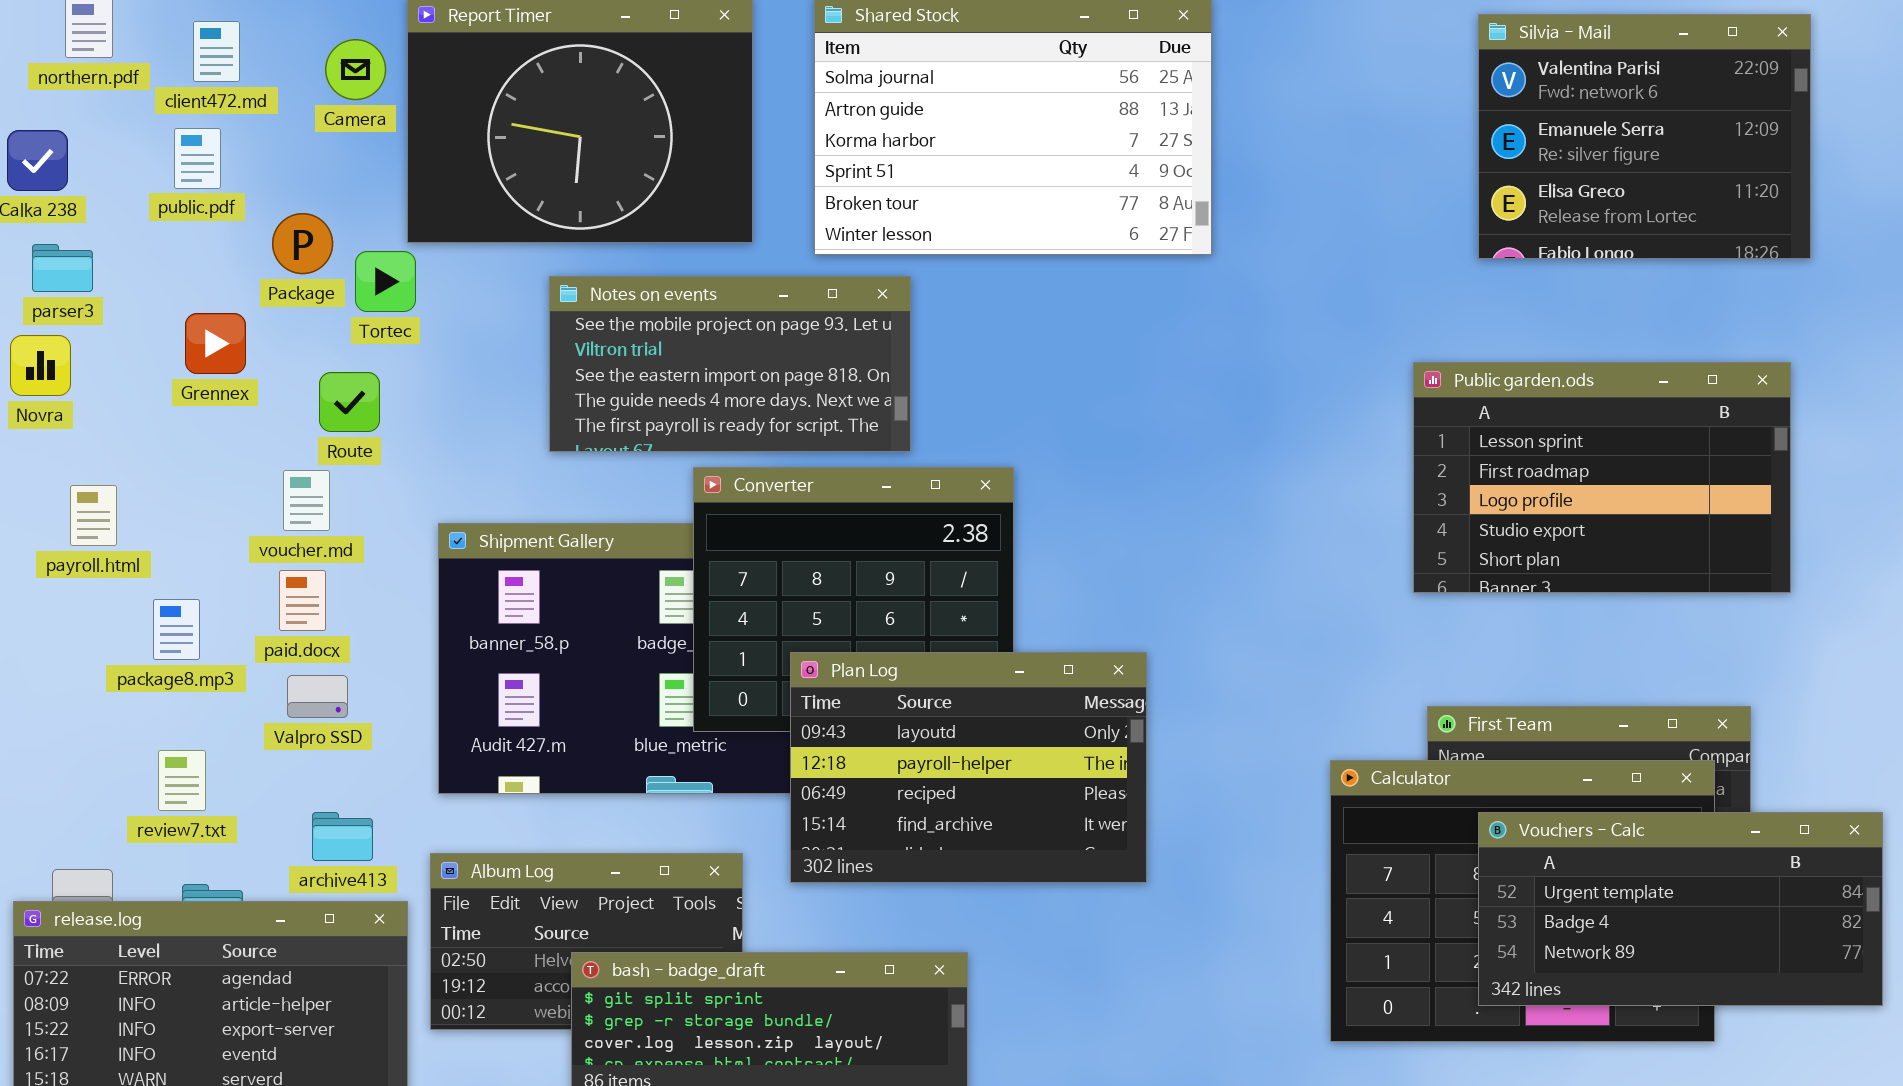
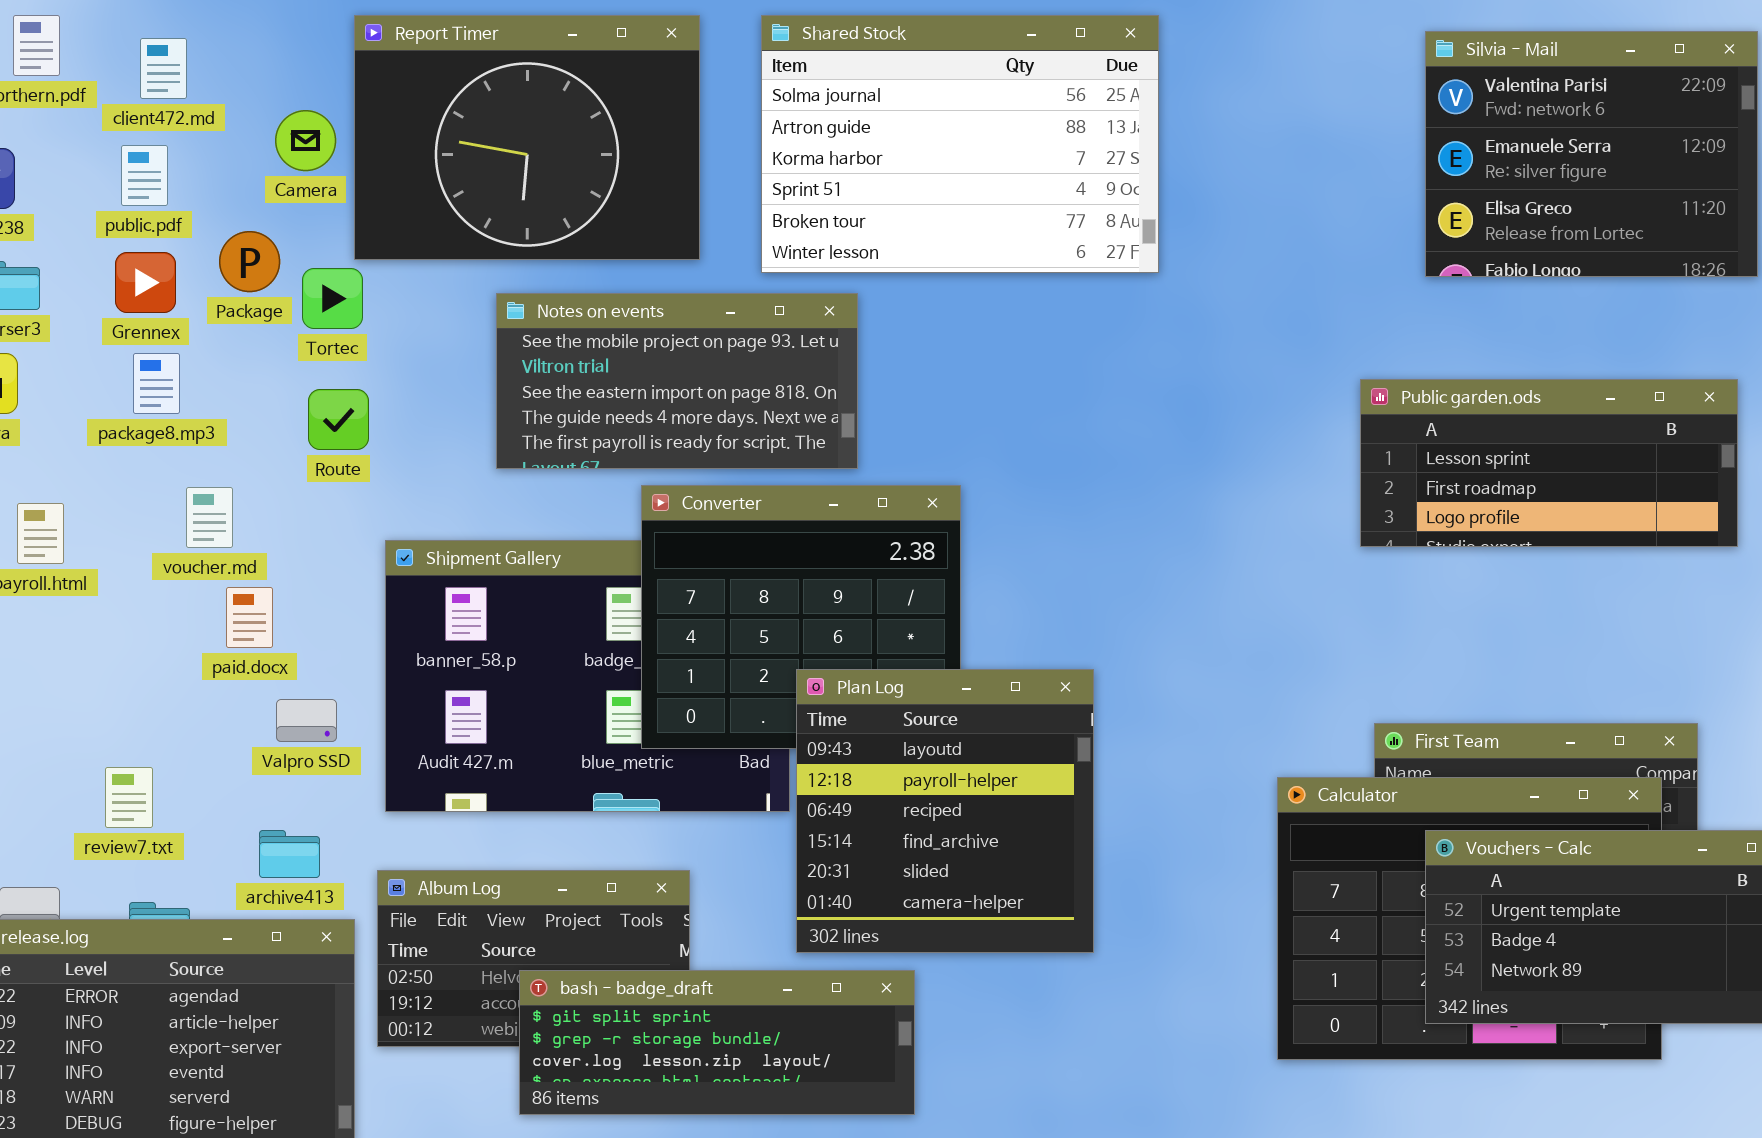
Camera: [325,39,386,100] -> [275,110,336,171], moved
Grennex: [185,313,246,374] -> [115,252,176,313], moved
Public garden.ods: [1413,362,1791,593] -> [1360,379,1738,547], resized
Route: [319,372,380,432] -> [308,389,369,450], moved
voucher.md: [283,470,330,531] -> [186,487,233,548], moved
package8.mp3: [153,599,200,660] -> [133,353,180,414], moved
Plan Log: [790,652,1147,883] -> [796,669,1094,953], resized
Valpro SSD: [287,675,348,718] -> [276,699,337,742], moved

